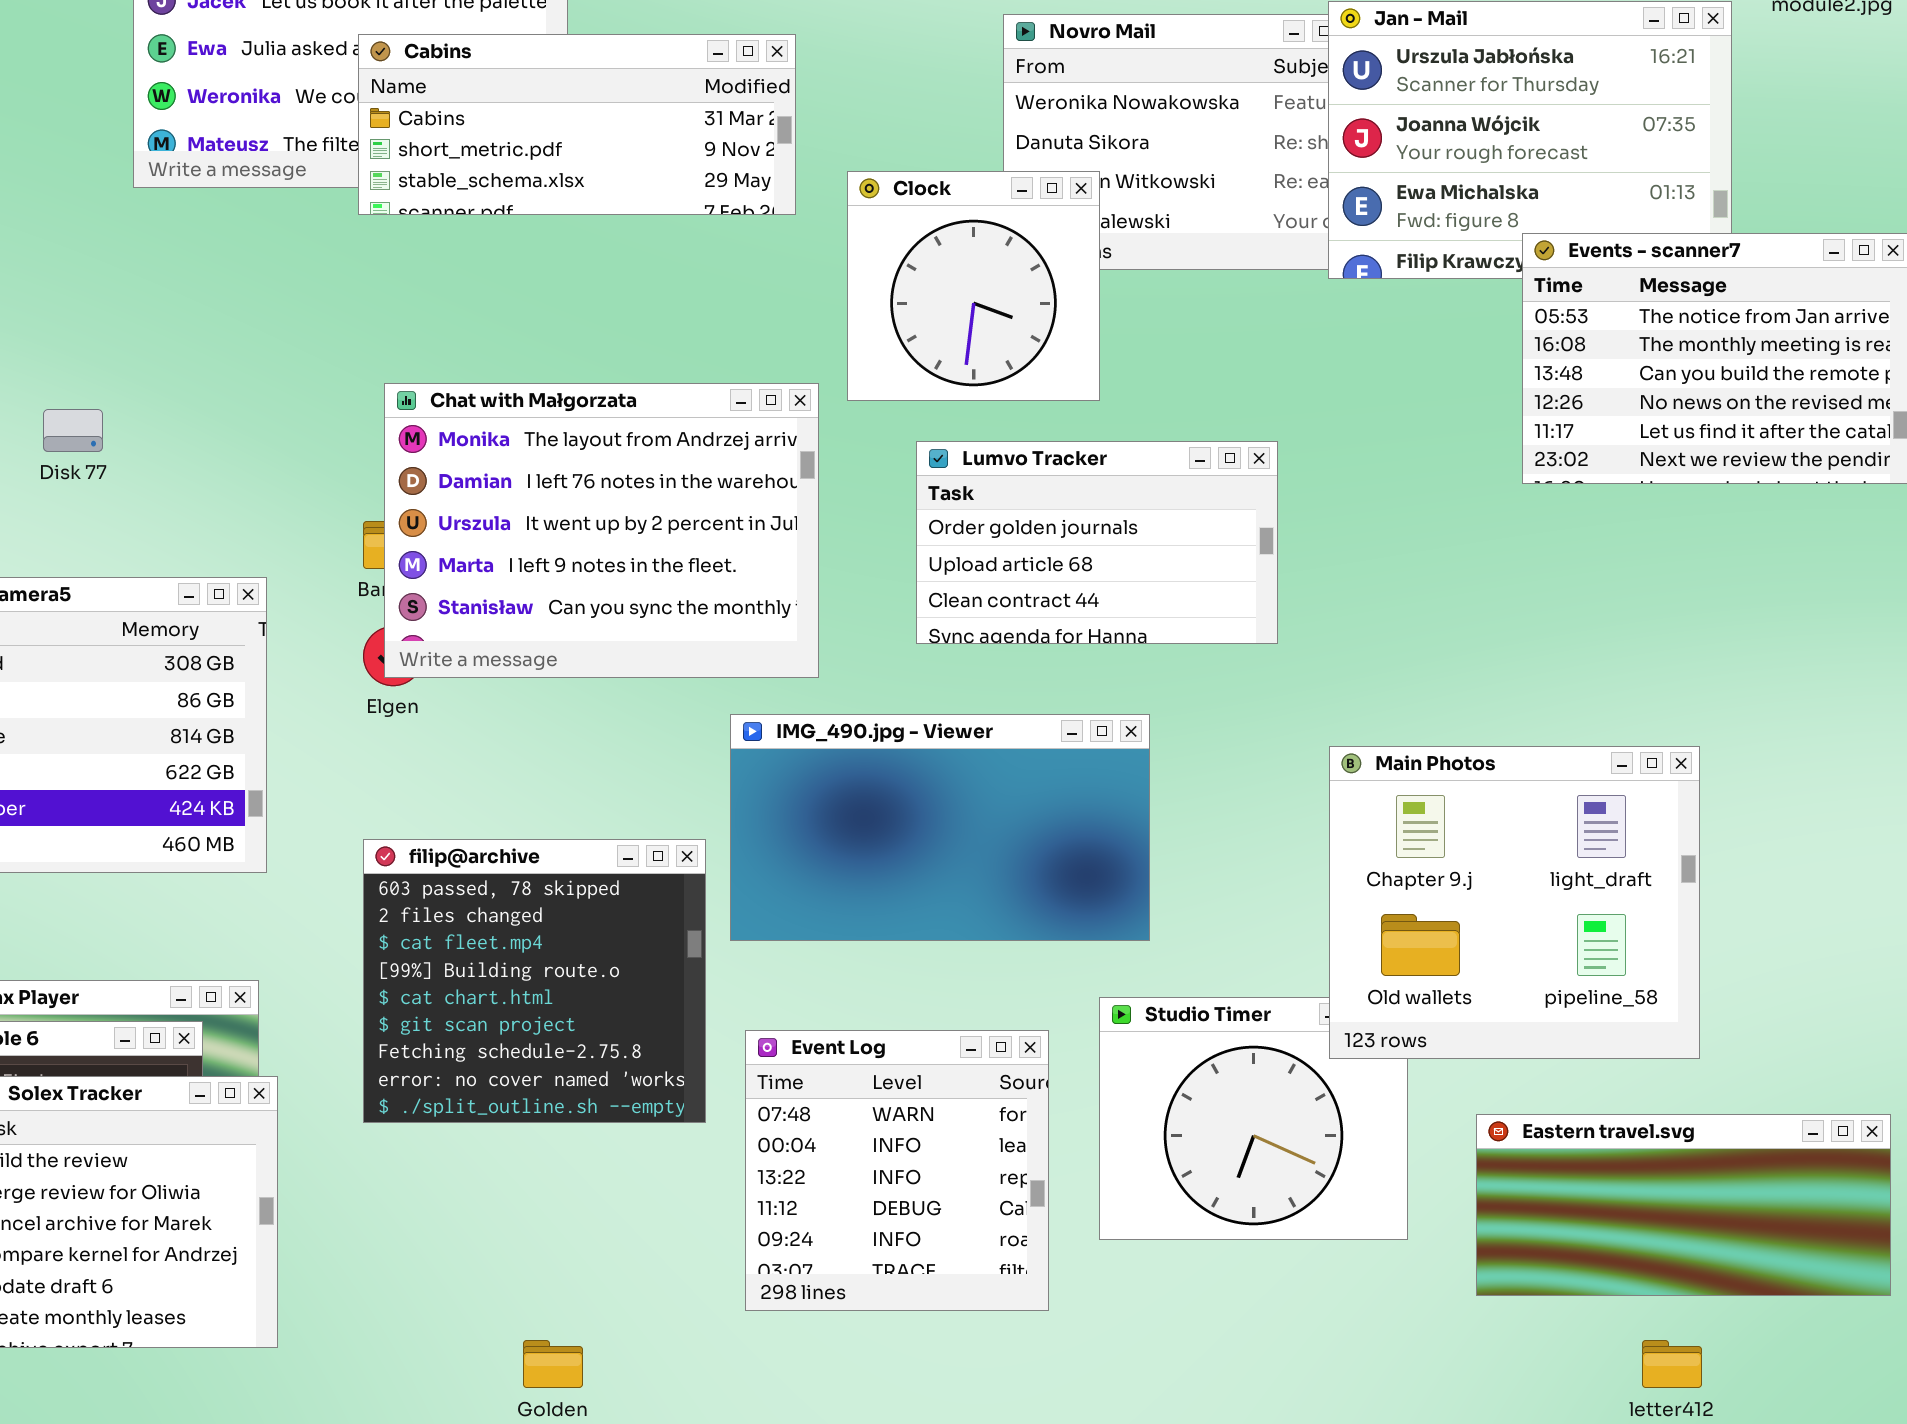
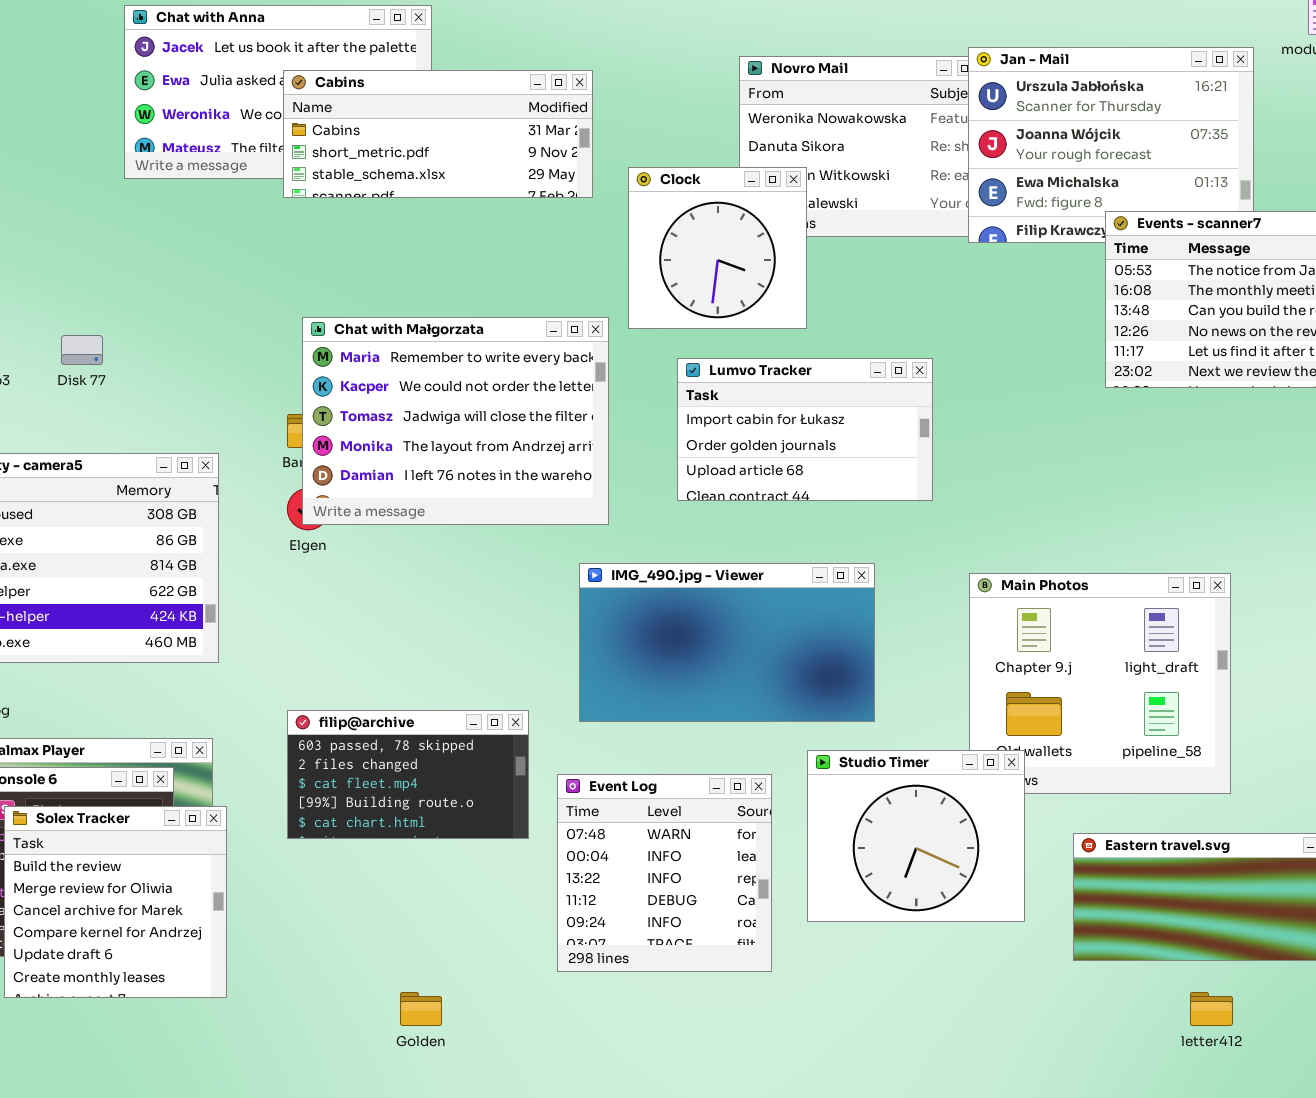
Chat with Małgorzata: [384,383,819,678] -> [302,317,609,525], scrolled up 3 rows
Lumvo Tracker: [916,441,1278,644] -> [677,358,933,501], scrolled up 1 row
IMG_490.jpg - Viewer: [730,714,1150,941] -> [579,563,875,722], moved
filip@archive: [363,839,706,1123] -> [287,710,529,839], resized
Studio Timer: [1099,997,1408,1240] -> [807,750,1025,922], raised

